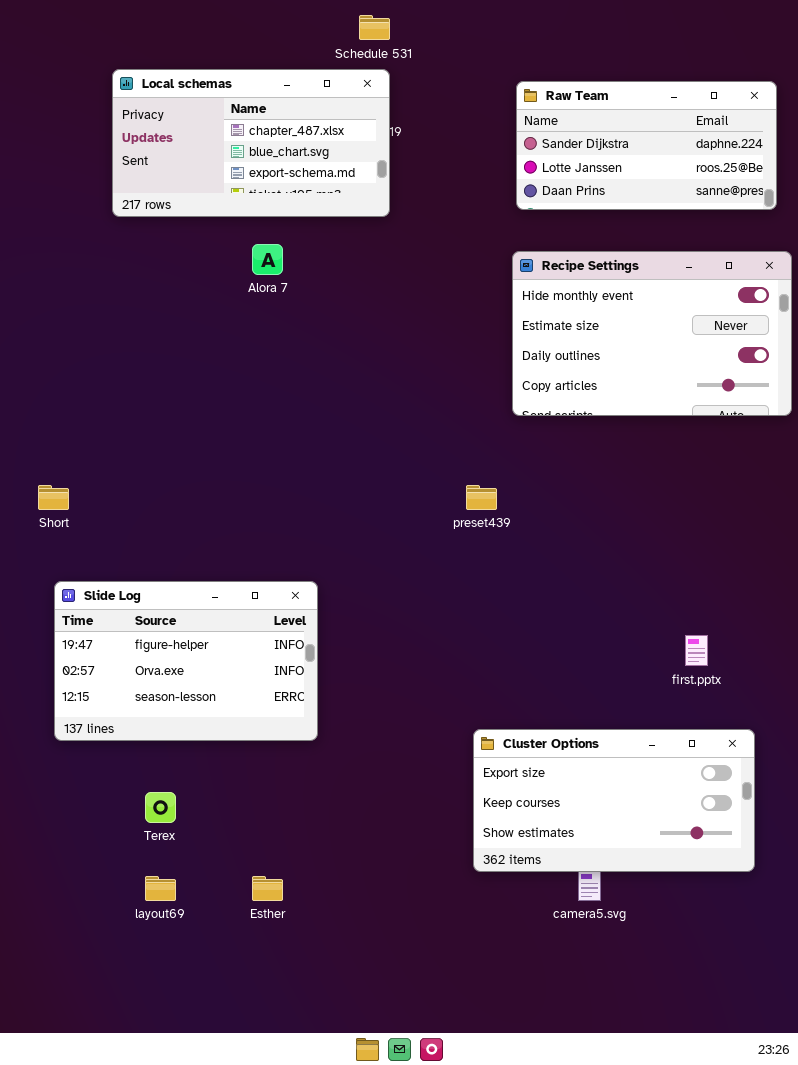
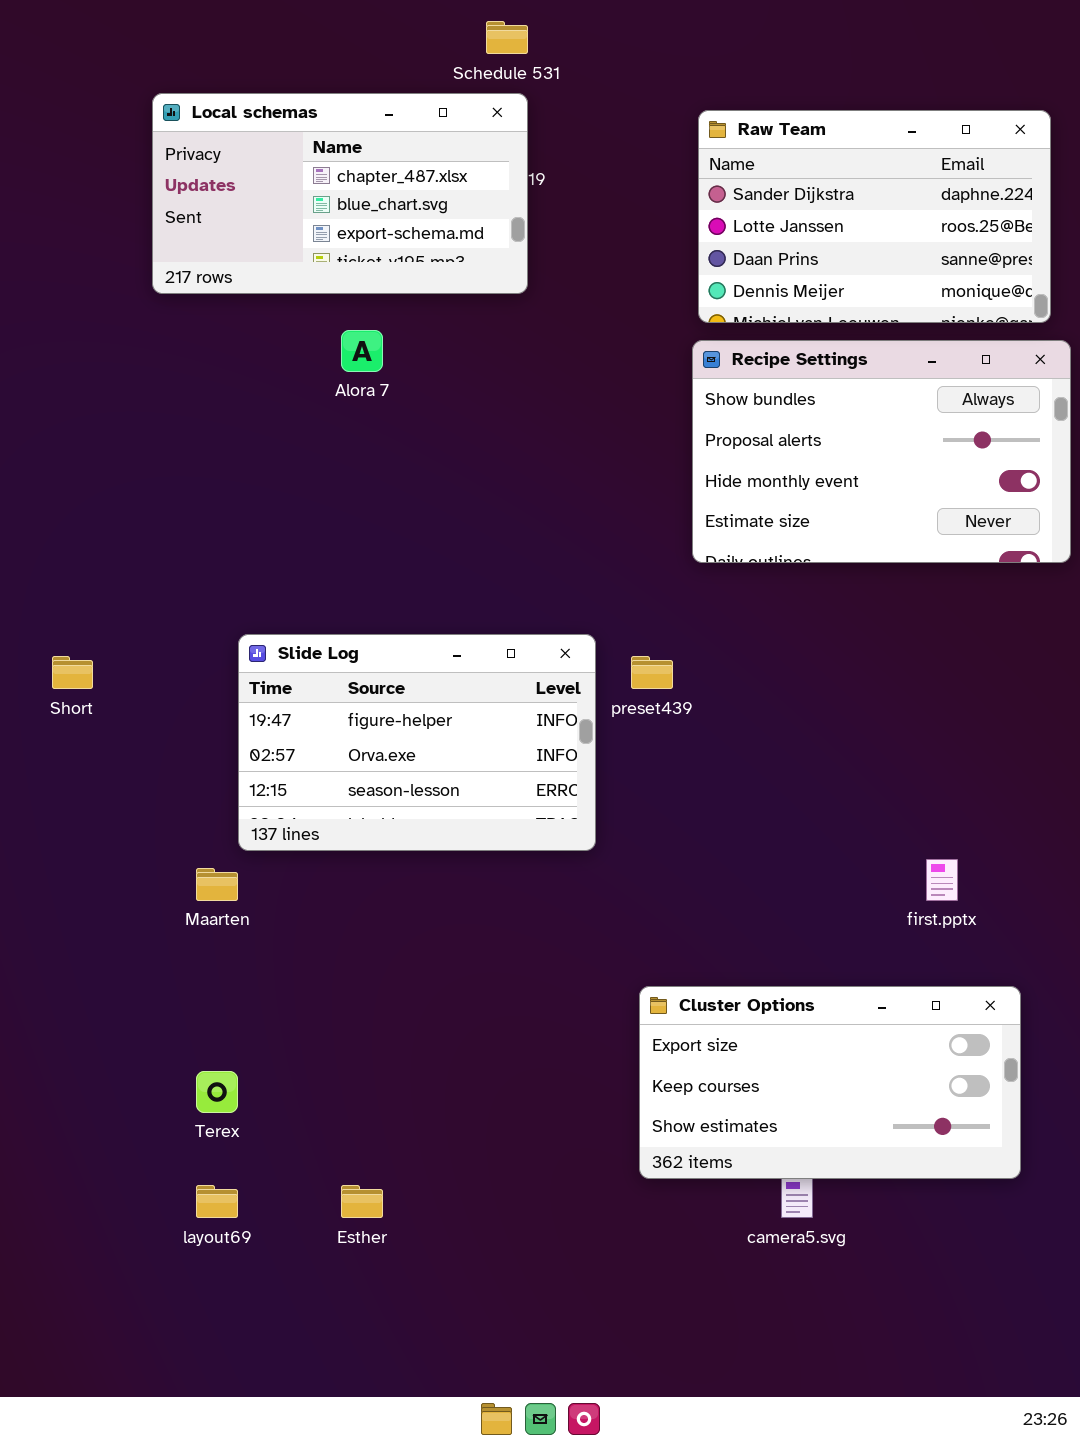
Raw Team: [516,81,777,210] -> [698,110,1051,323], resized
Recipe Settings: [512,251,792,416] -> [692,340,1071,563], scrolled up 2 rows
Slide Log: [54,581,318,741] -> [238,634,596,851], moved

